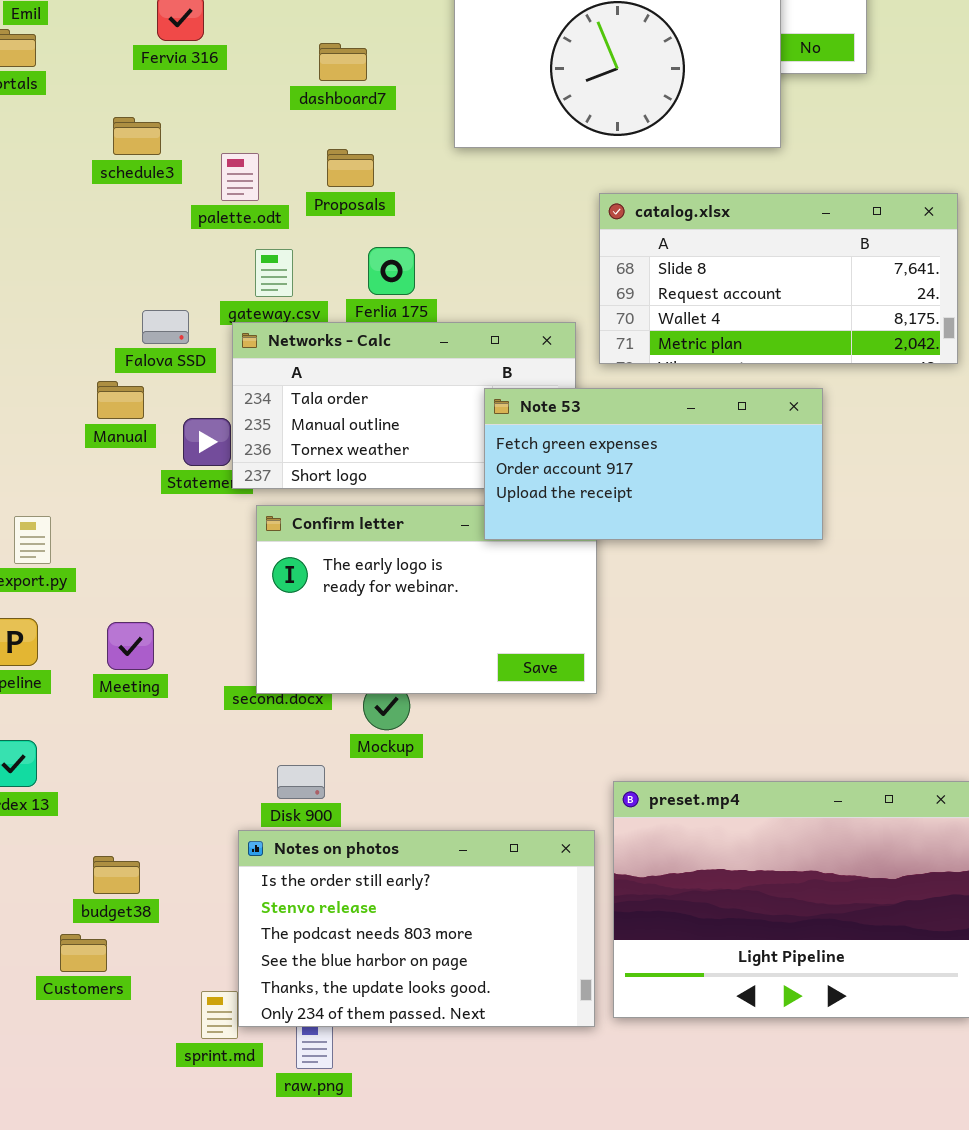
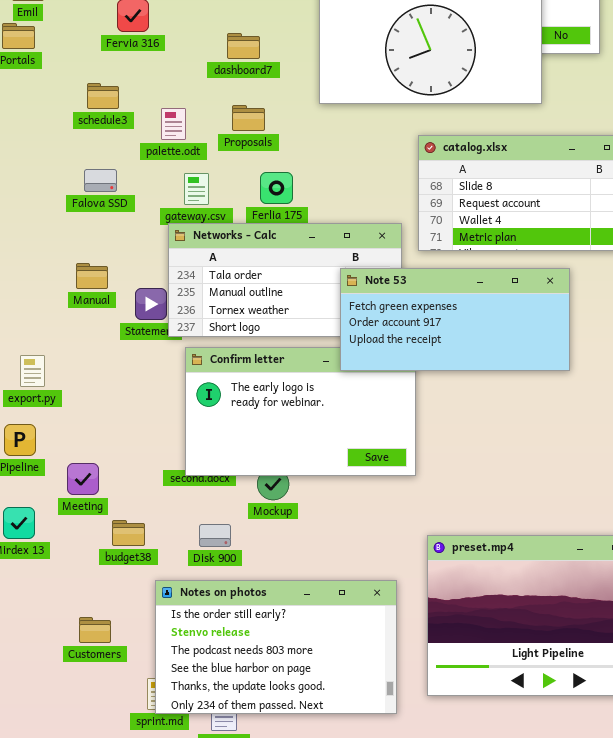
Falova SSD: [142,310,189,344] -> [84,169,117,192], moved
Meeting: [107,622,154,670] -> [67,463,99,495], moved
Notes on photos: [238,830,595,1027] -> [155,580,397,714], moved
budget38: [93,856,140,894] -> [112,520,145,546], moved
Customers: [60,934,107,972] -> [79,617,111,643], moved

